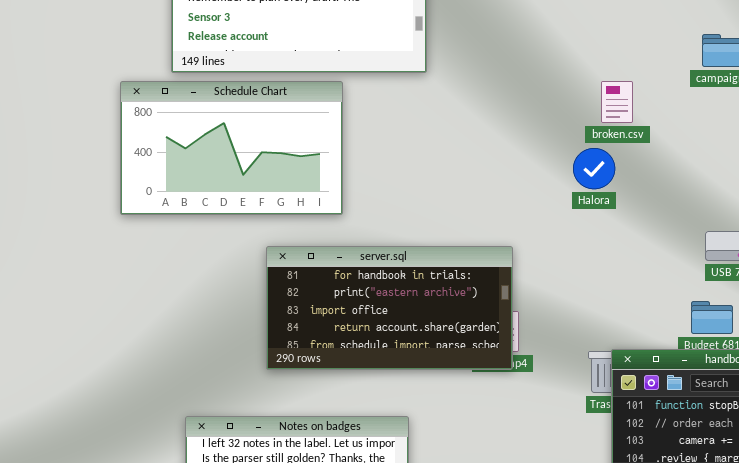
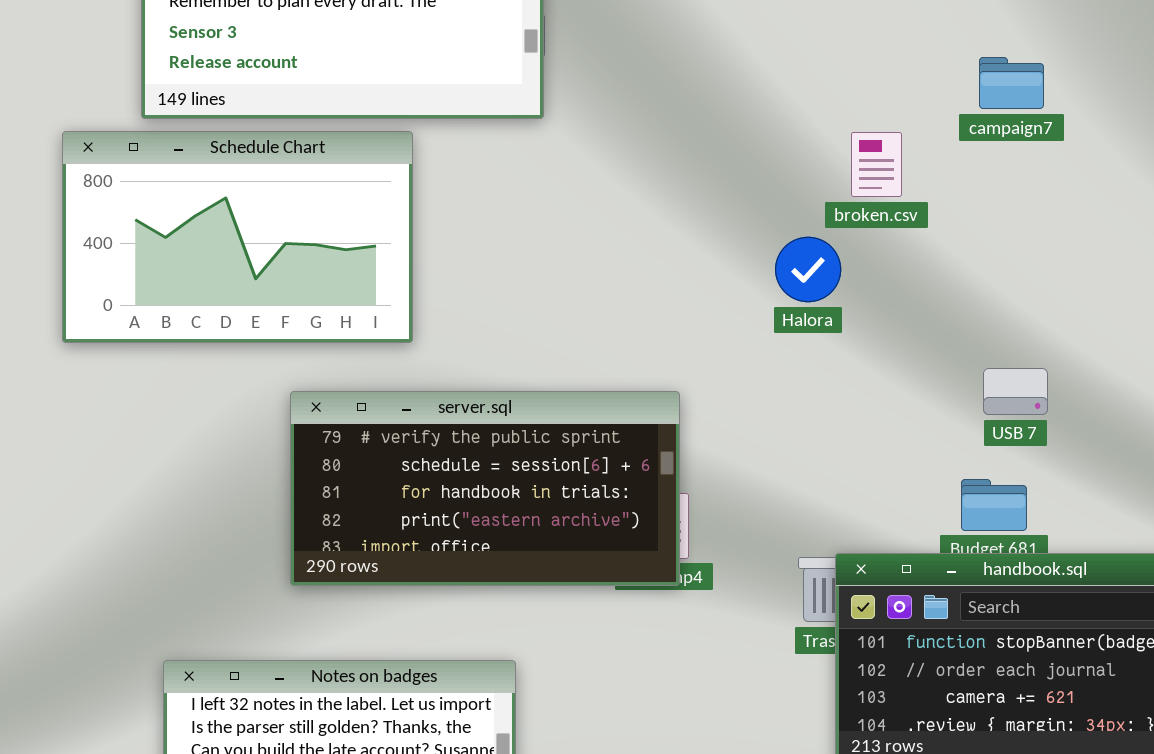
broken.csv: [601,81,633,123] -> [851,132,902,197], moved
server.sql: [266,246,513,370] -> [290,391,680,586], scrolled up 2 rows

